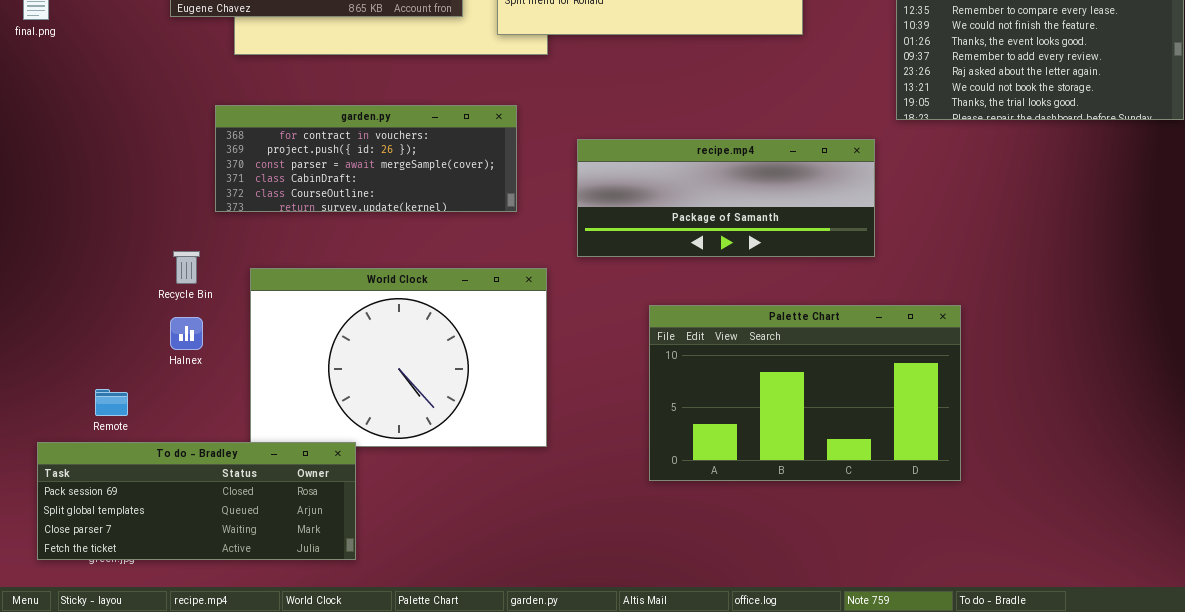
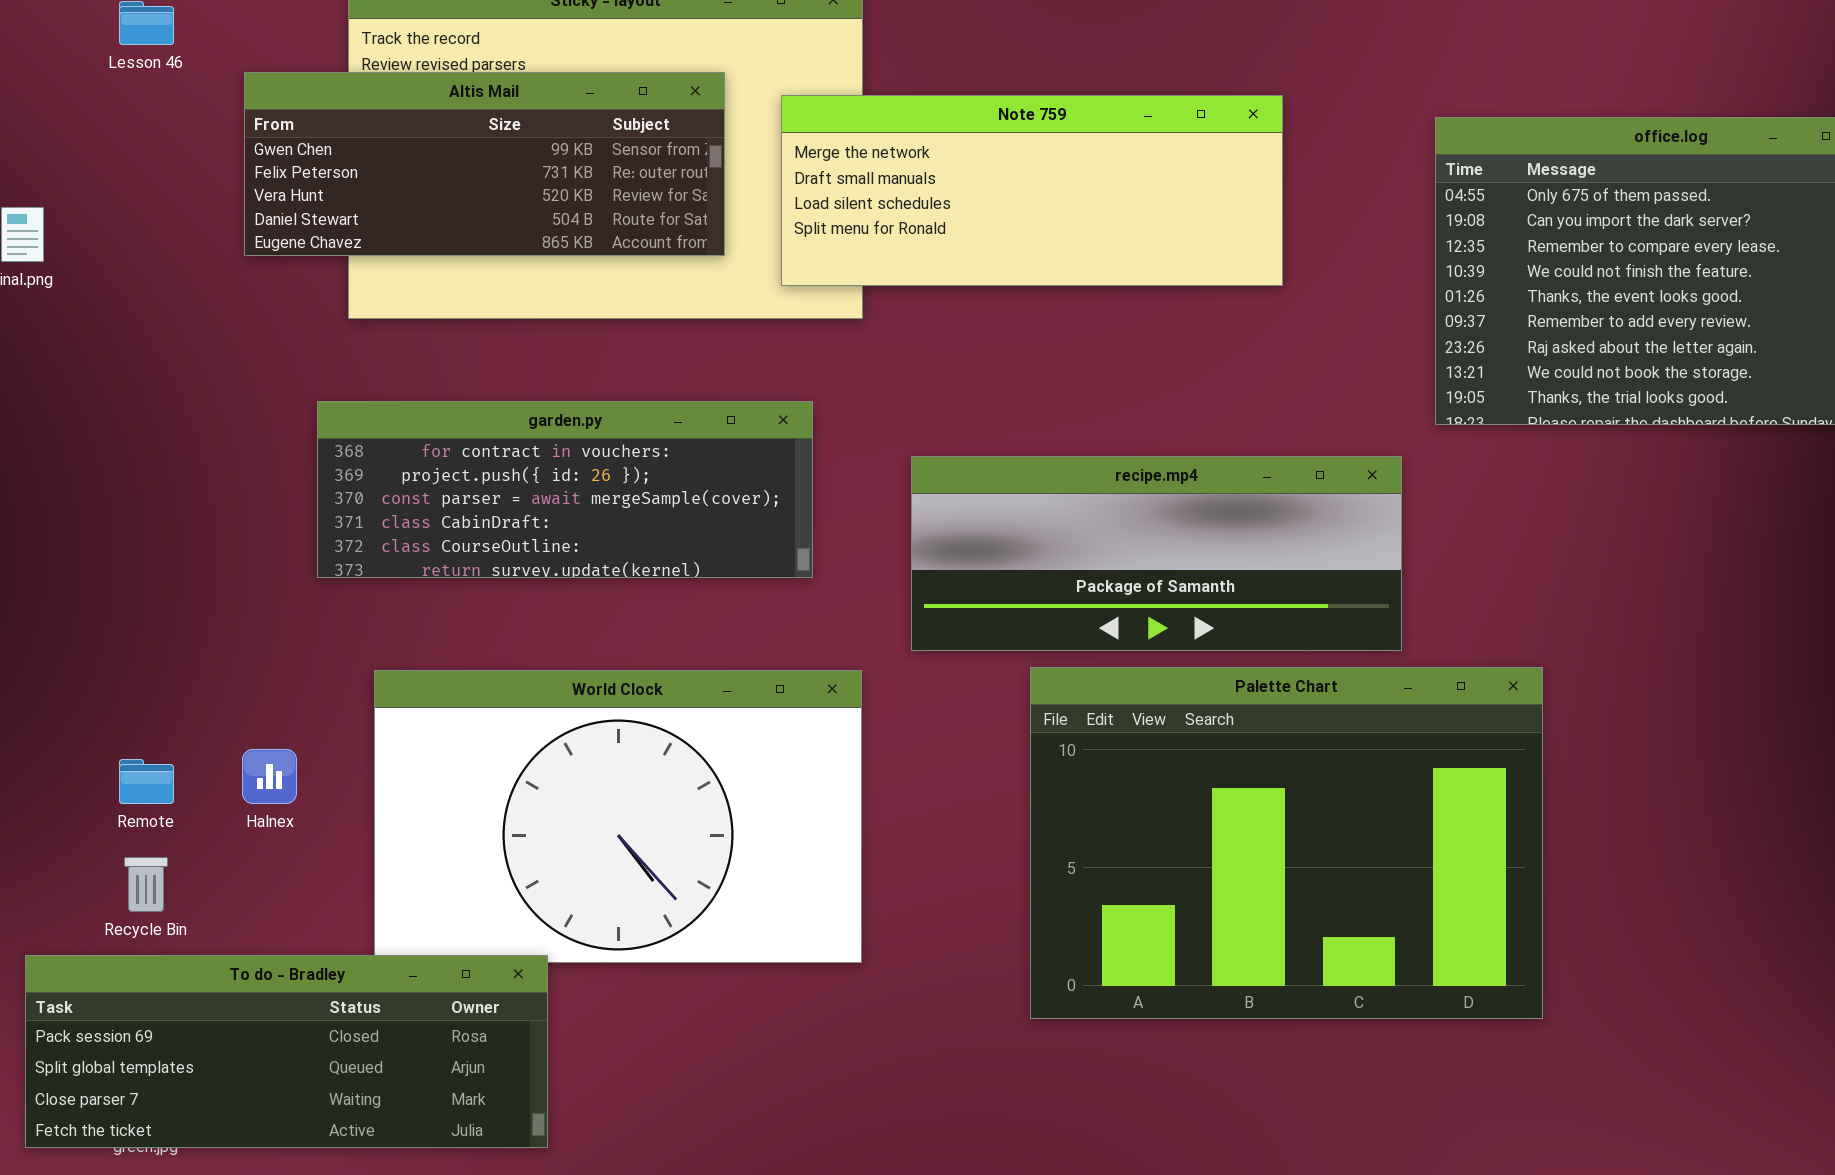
Recycle Bin: [173,251,200,284] -> [124,857,168,912], moved
Palette Chart: [649,305,961,481] -> [1030,667,1543,1019], resized
Remote: [95,389,128,416] -> [119,759,174,804], moved

